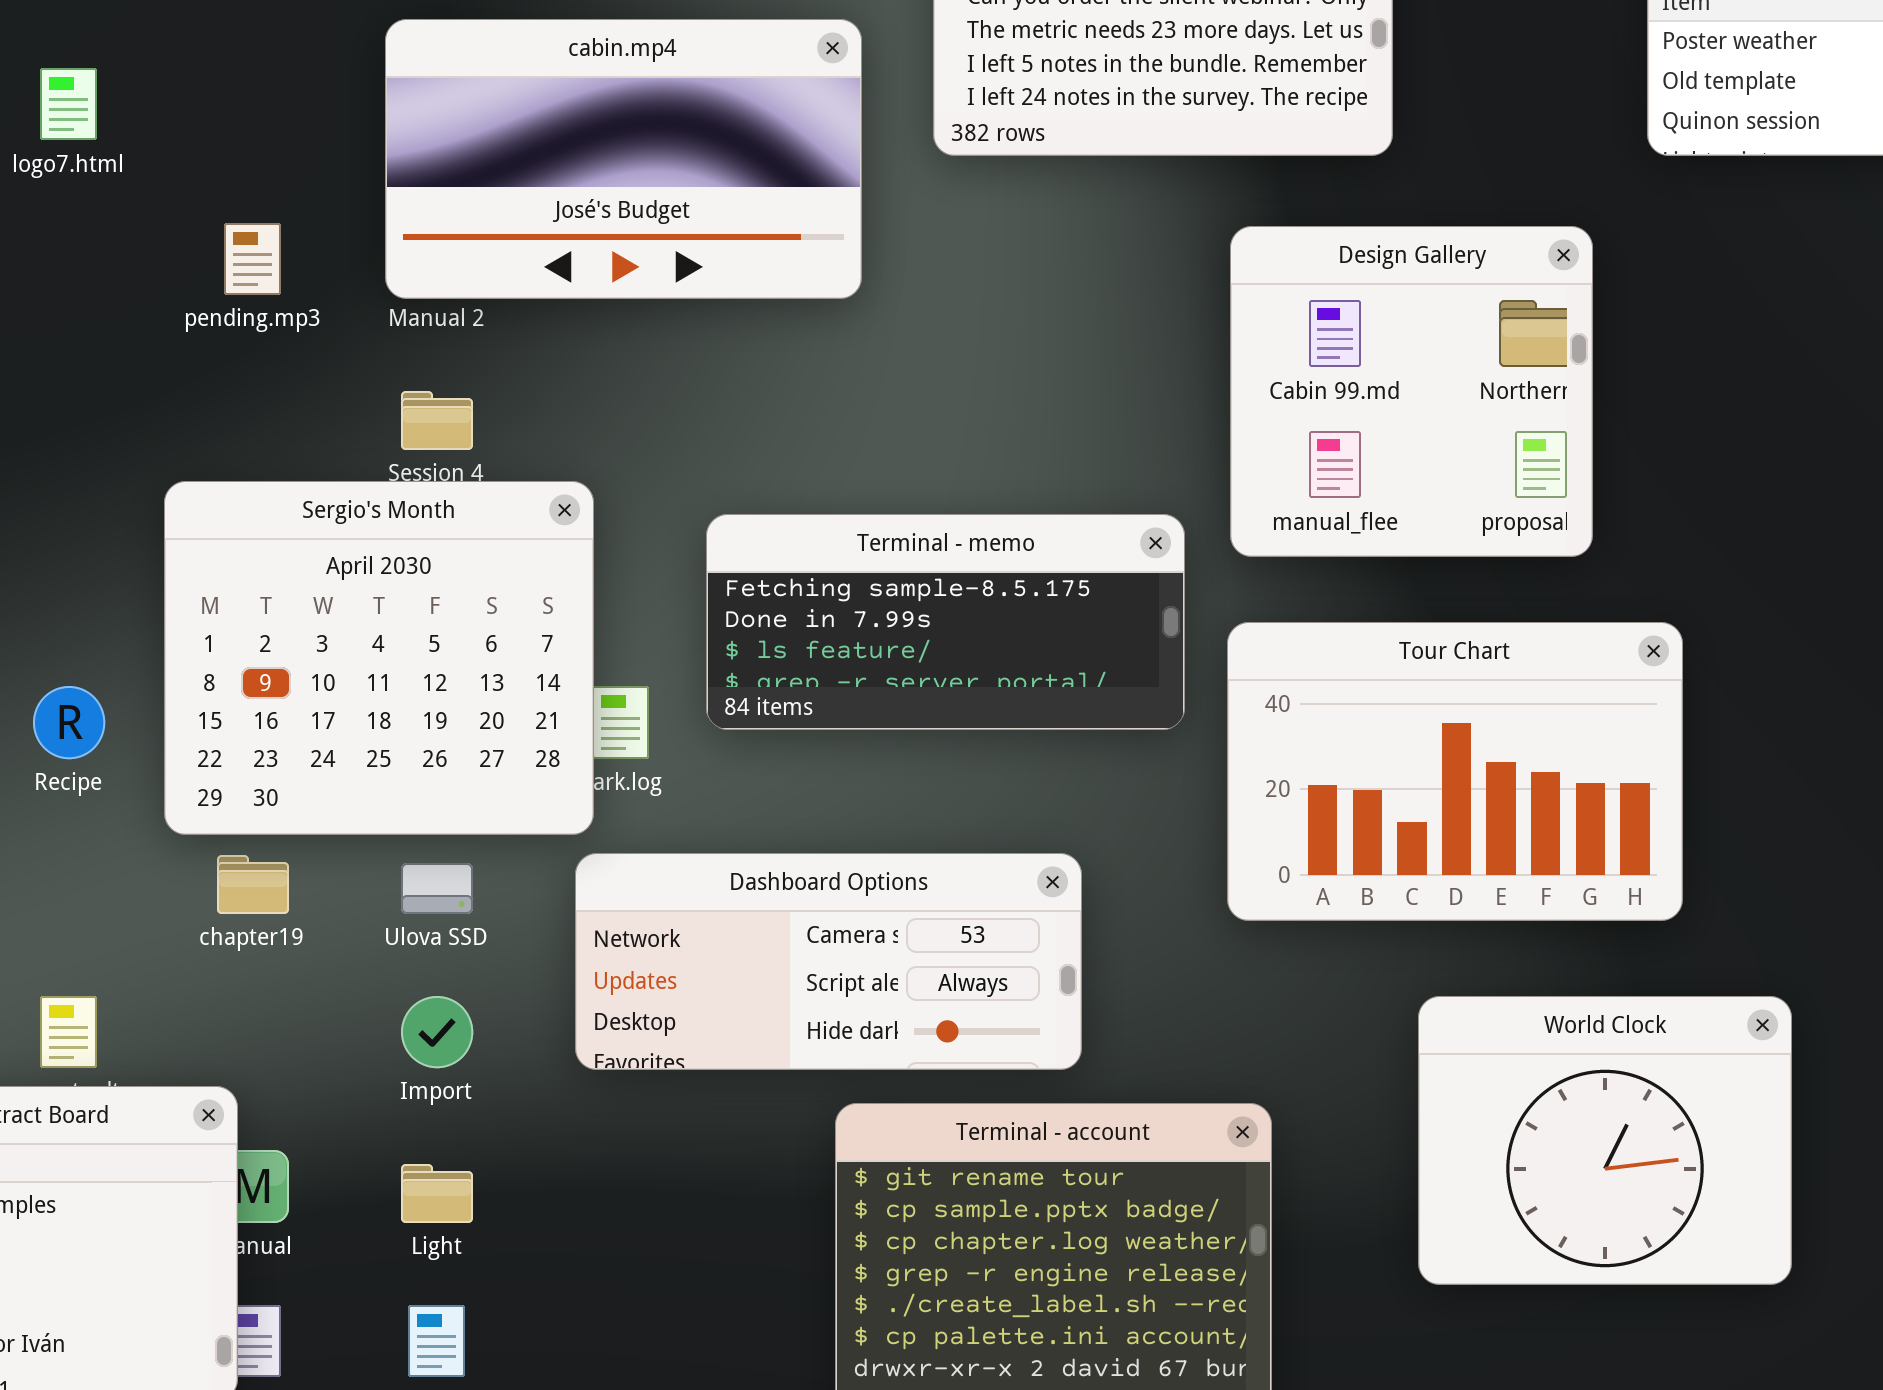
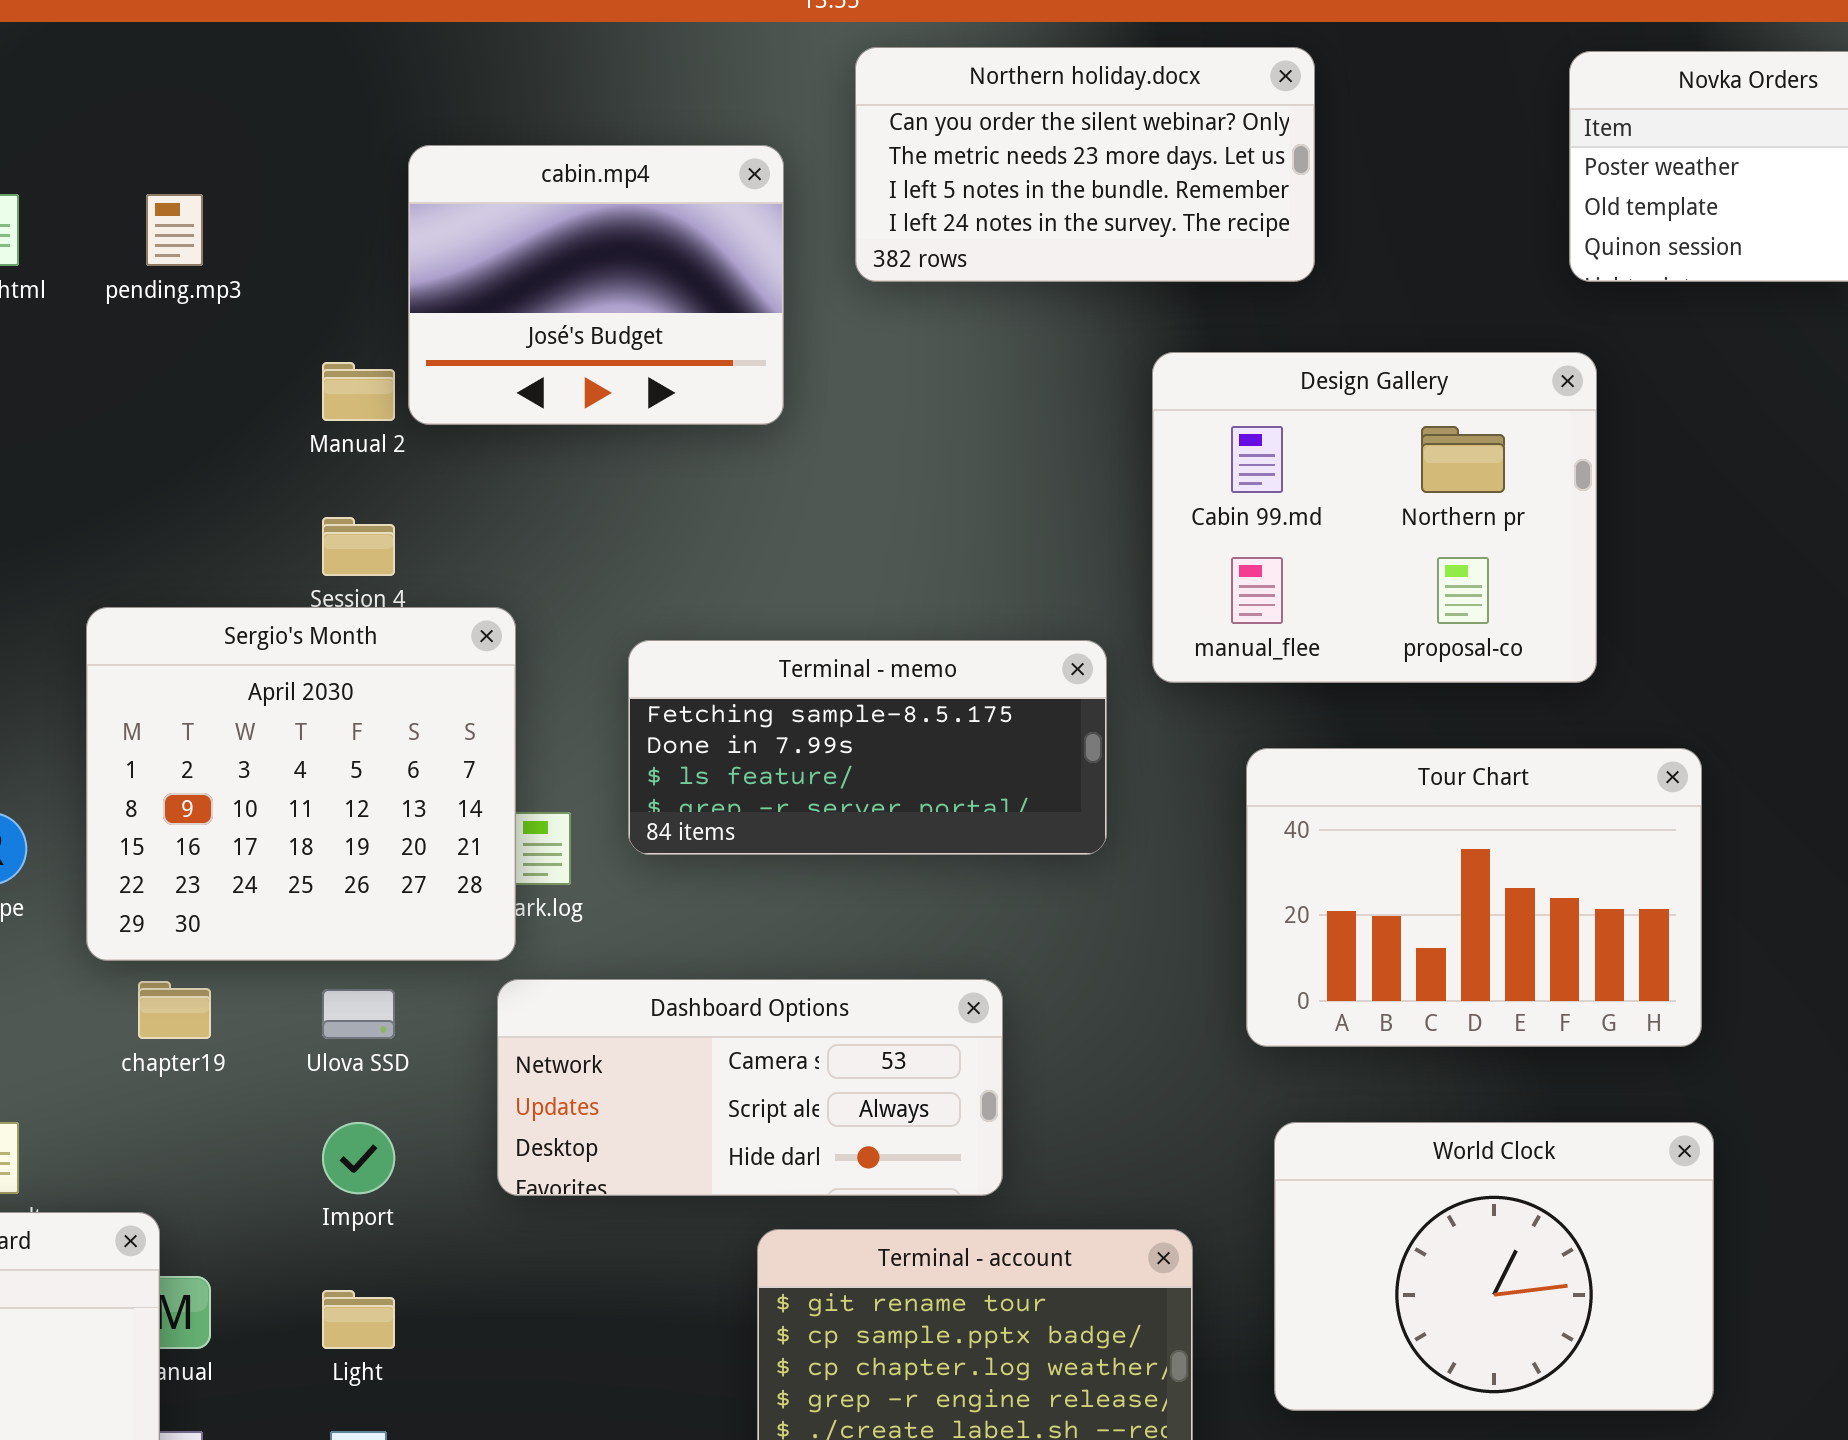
cabin.mp4: [385,19,862,299] -> [408,145,784,425], resized
pending.mp3: [224,223,281,295] -> [146,194,203,266], moved
Design Gallery: [1230,226,1593,557] -> [1152,352,1597,683], resized
Tour Chart: [1227,622,1683,921] -> [1246,748,1702,1047], moved
World Clock: [1418,996,1792,1285] -> [1274,1122,1714,1411], resized

